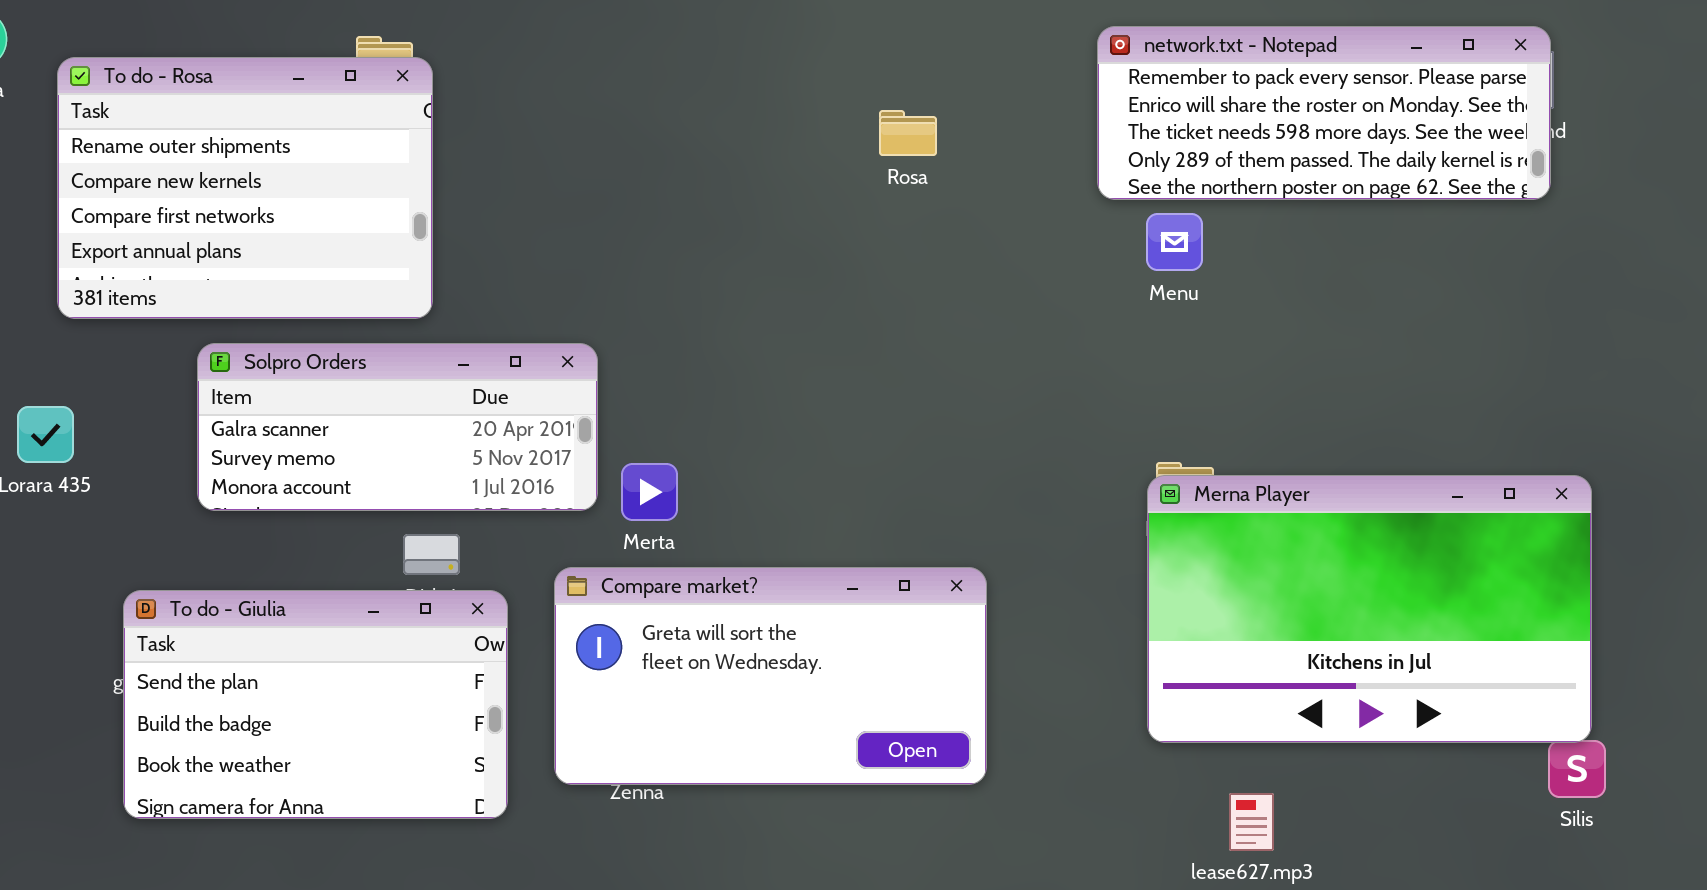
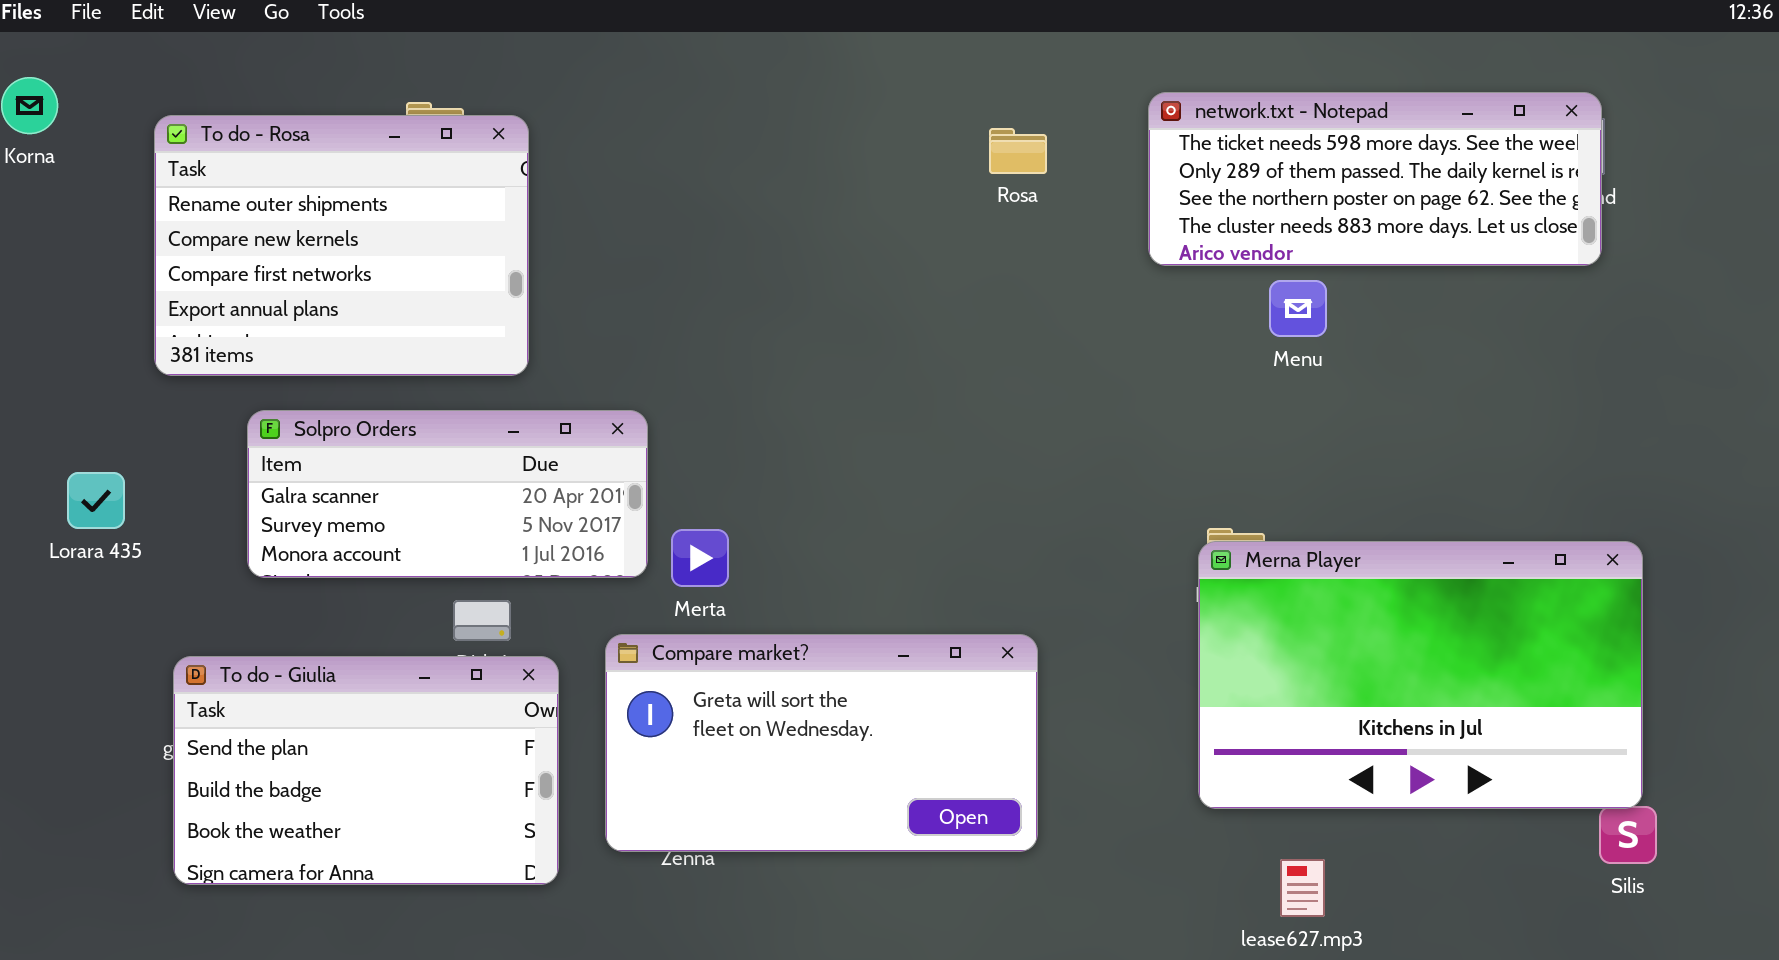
network.txt - Notepad: [1097,26,1551,200] -> [1148,92,1602,266], scrolled down 2 rows
To do - Rosa: [57,57,433,319] -> [154,115,529,376], moved
Rosa: [879,110,937,156] -> [989,128,1047,174], moved
Menu: [1146,213,1203,271] -> [1269,280,1327,337], moved

